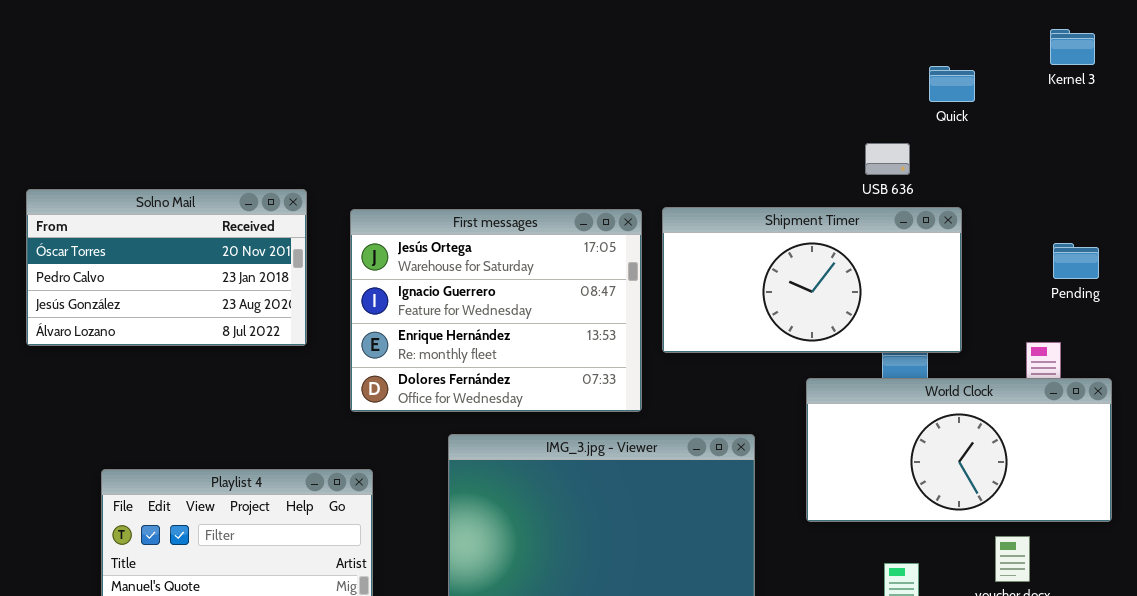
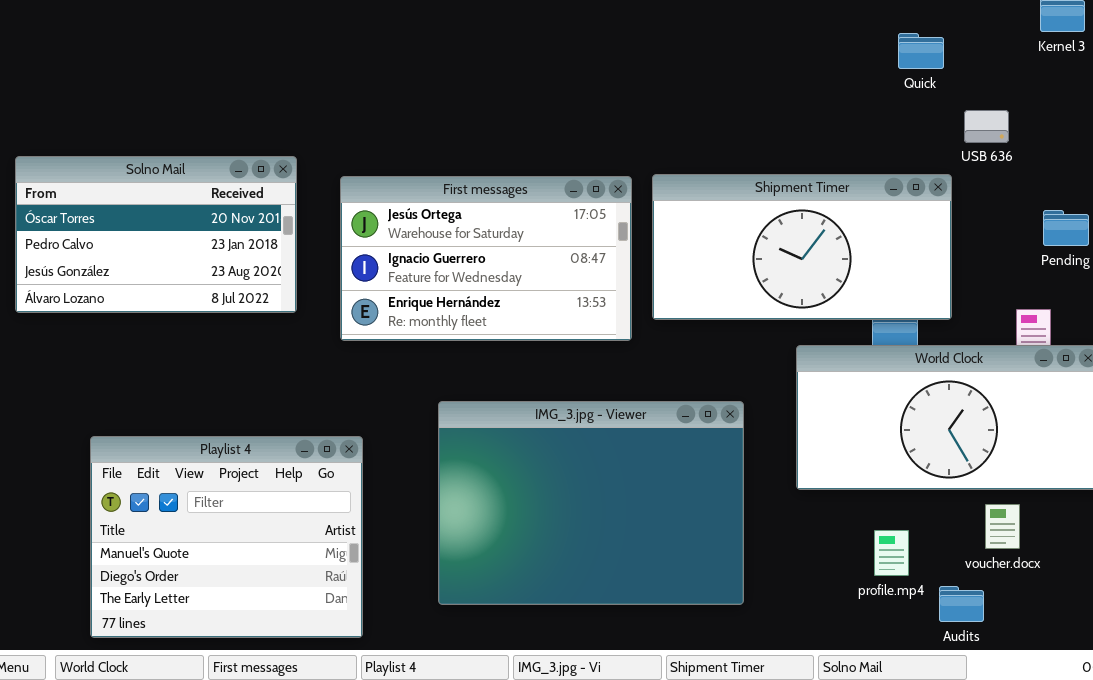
Quick: [929,66,975,102] -> [898,33,944,69], moved
USB 636: [865,143,910,175] -> [964,110,1009,143], moved
First messages: [350,209,642,412] -> [340,176,632,341], resized

